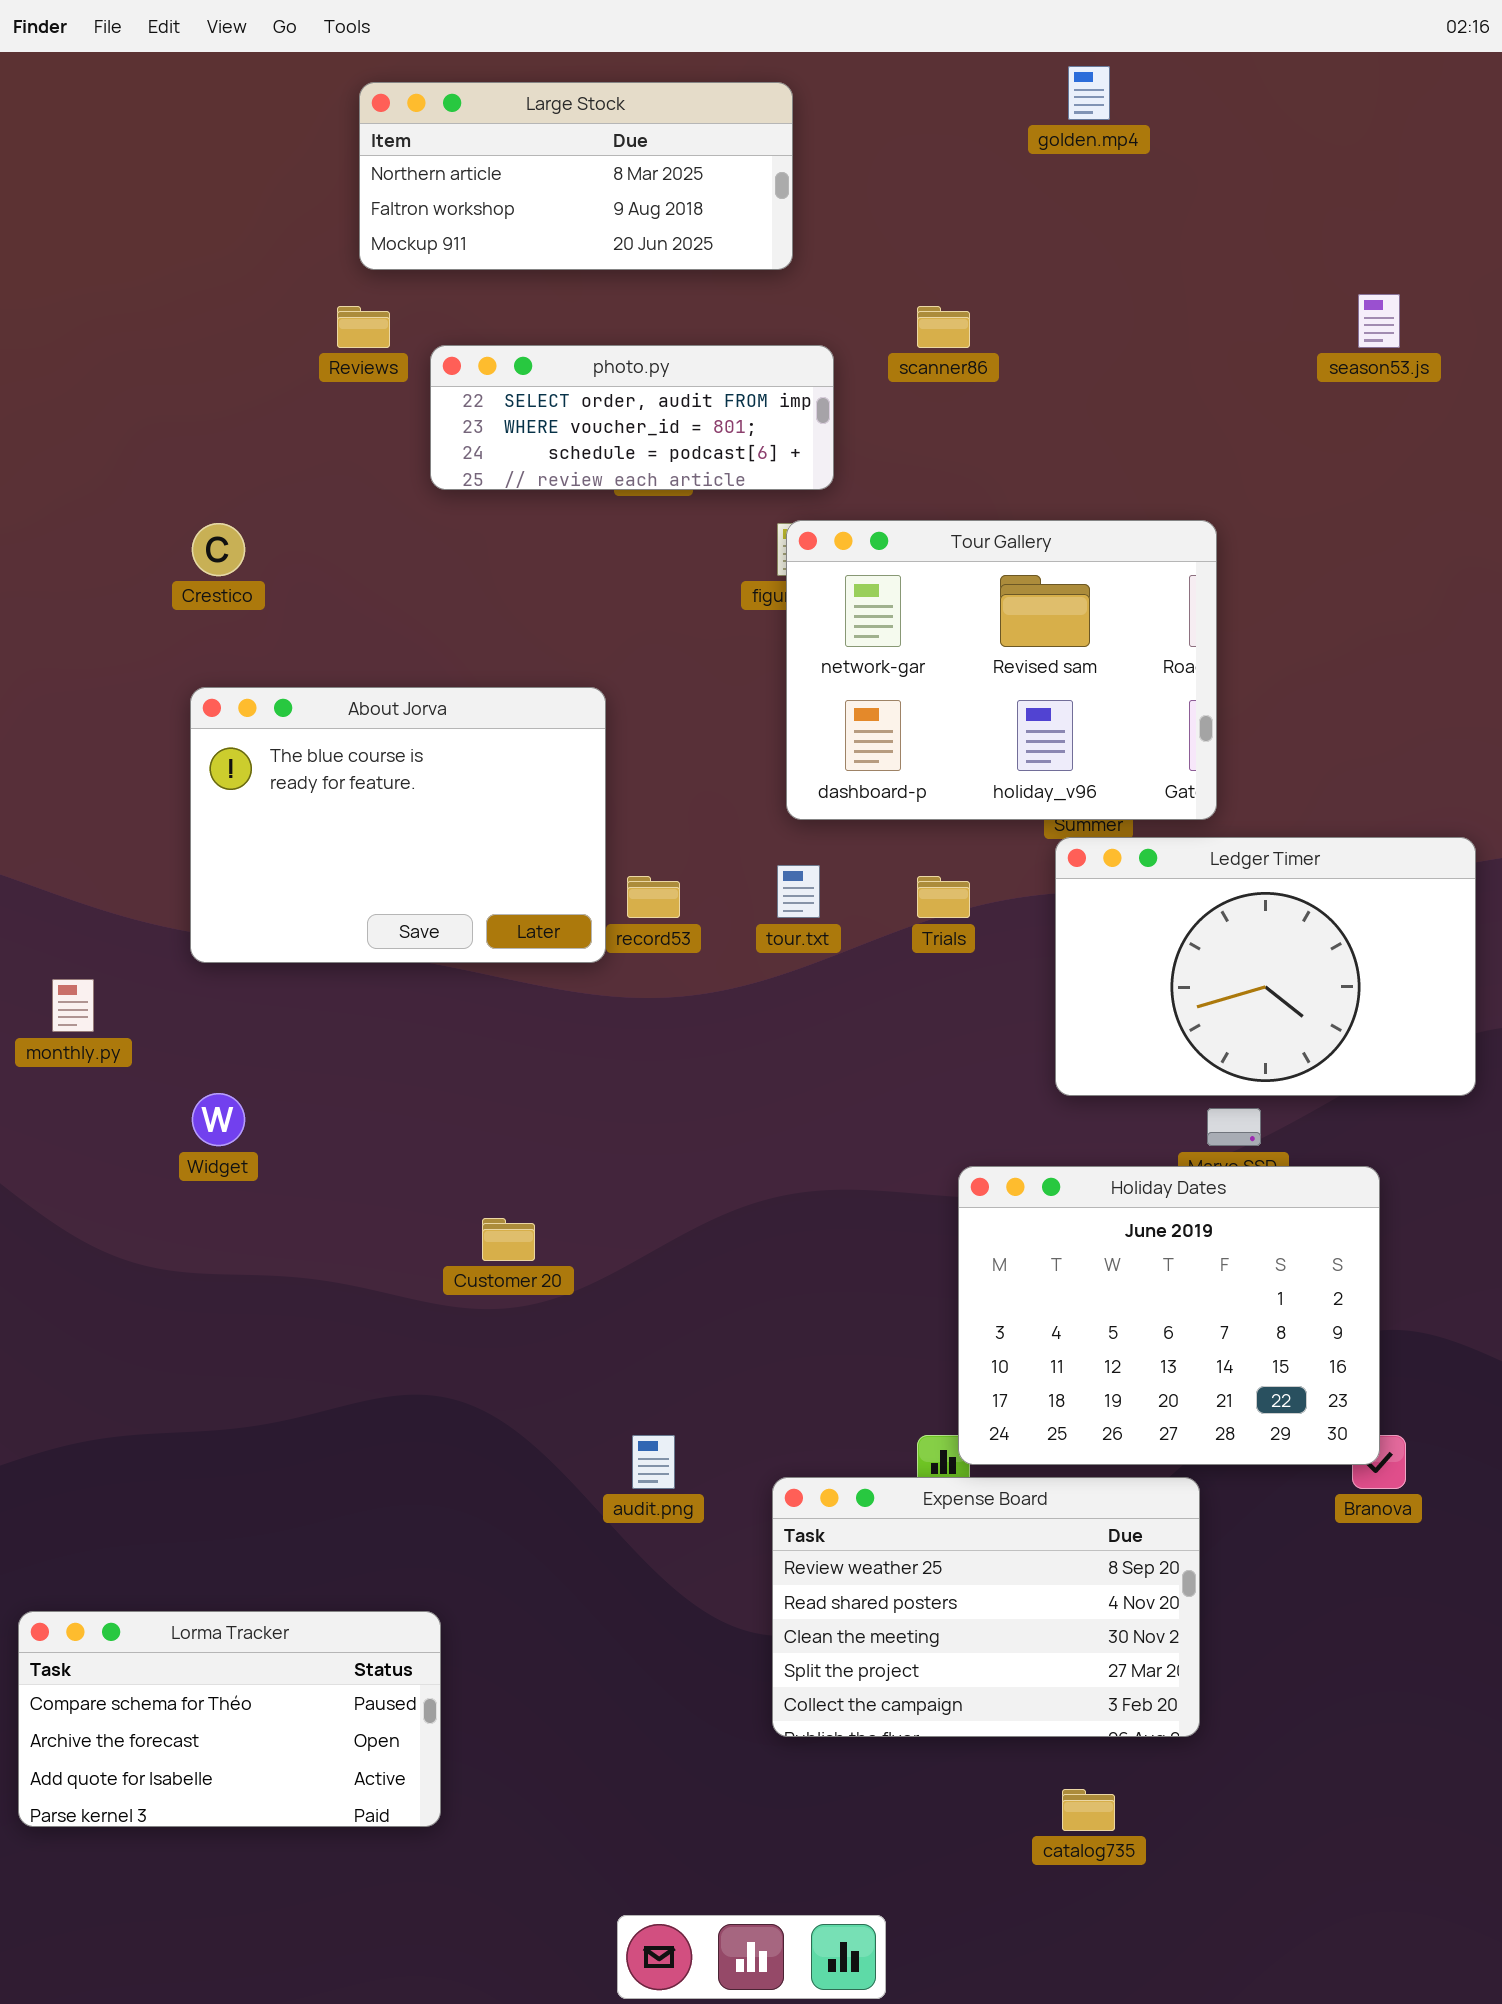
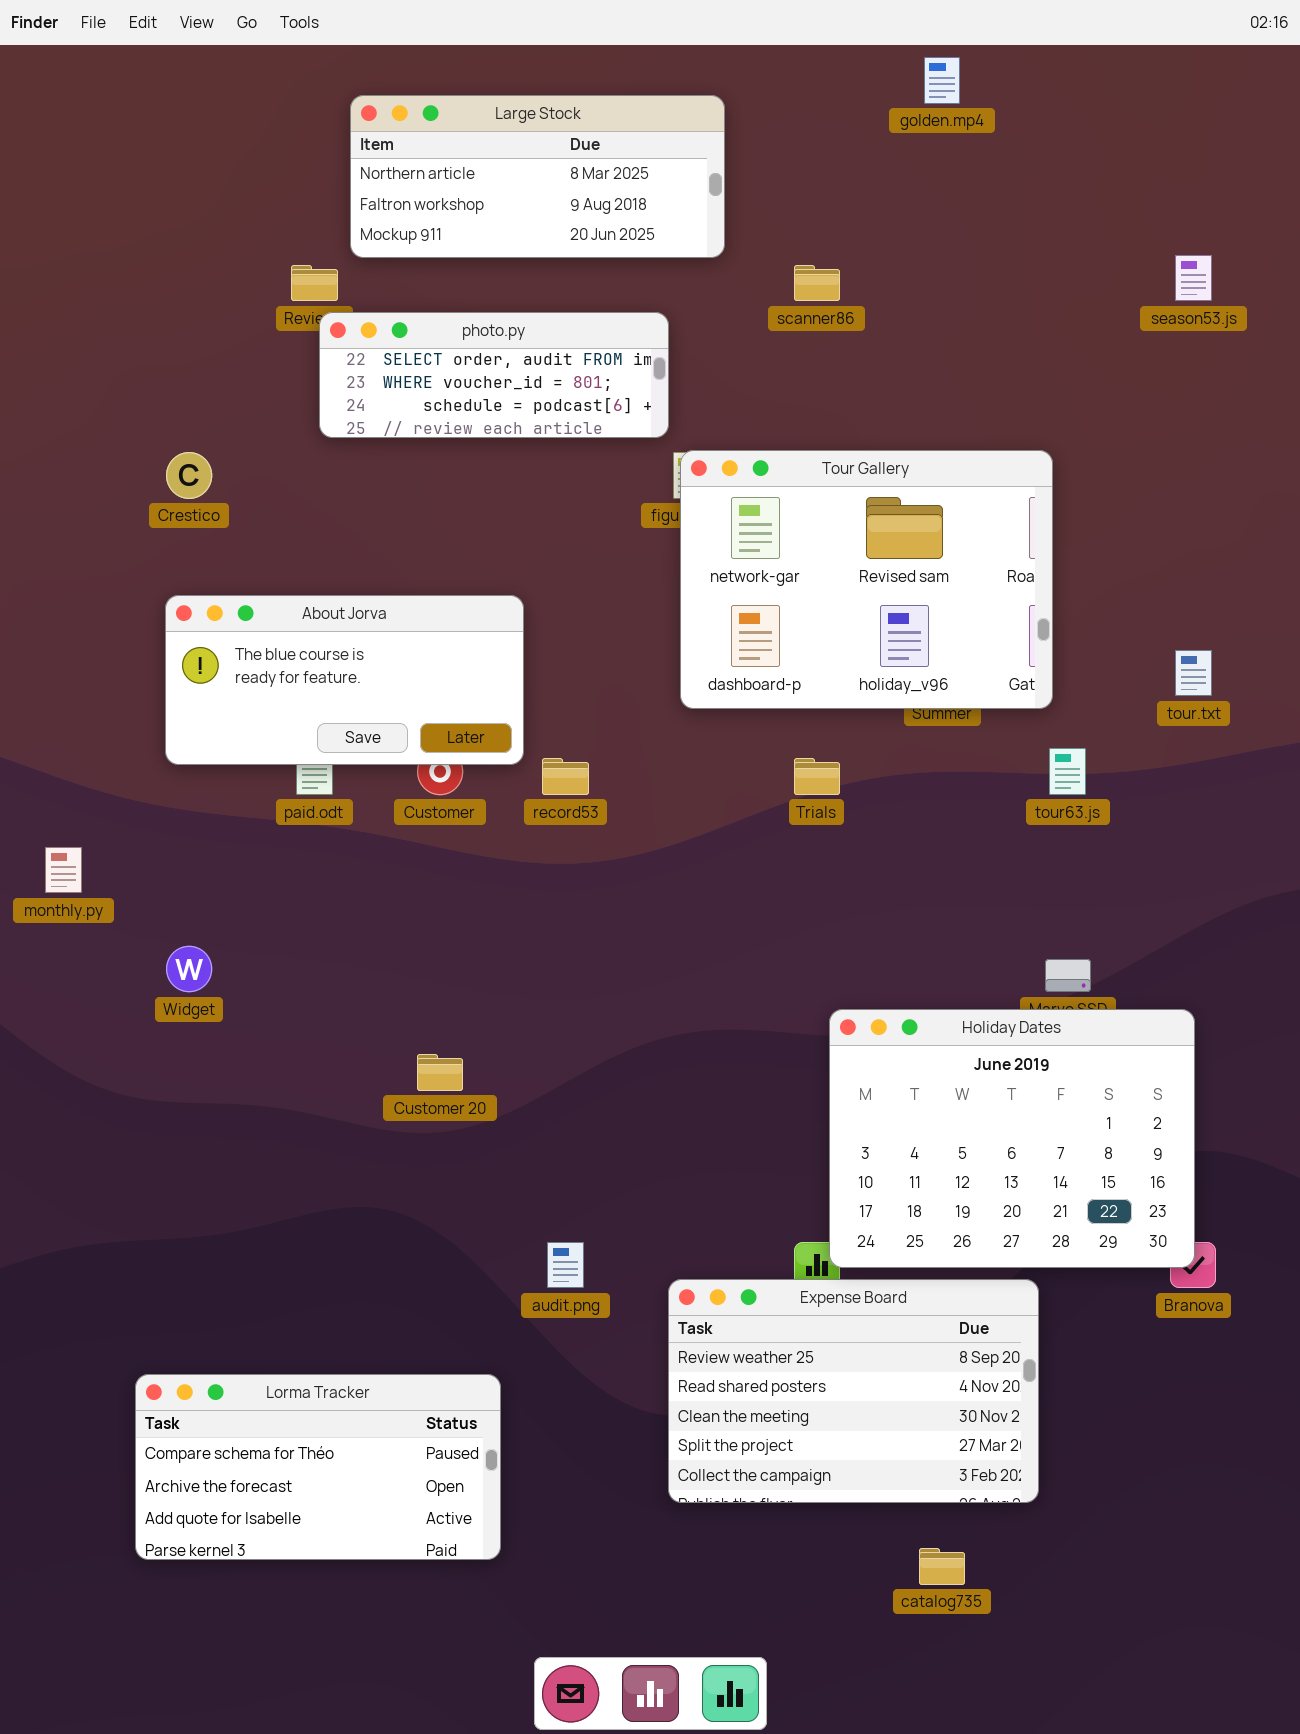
Large Stock: [359,82,793,270] -> [350,95,725,258], moved
photo.py: [430,345,834,490] -> [319,312,669,438], moved
About Jorva: [190,687,606,963] -> [165,595,524,765], resized
Ledger Timer: [1055,837,1476,1096] -> none, closed
tour.txt: [777,865,820,918] -> [1175,650,1212,696], moved
Lorma Tracker: [18,1611,441,1827] -> [135,1374,501,1560], moved

